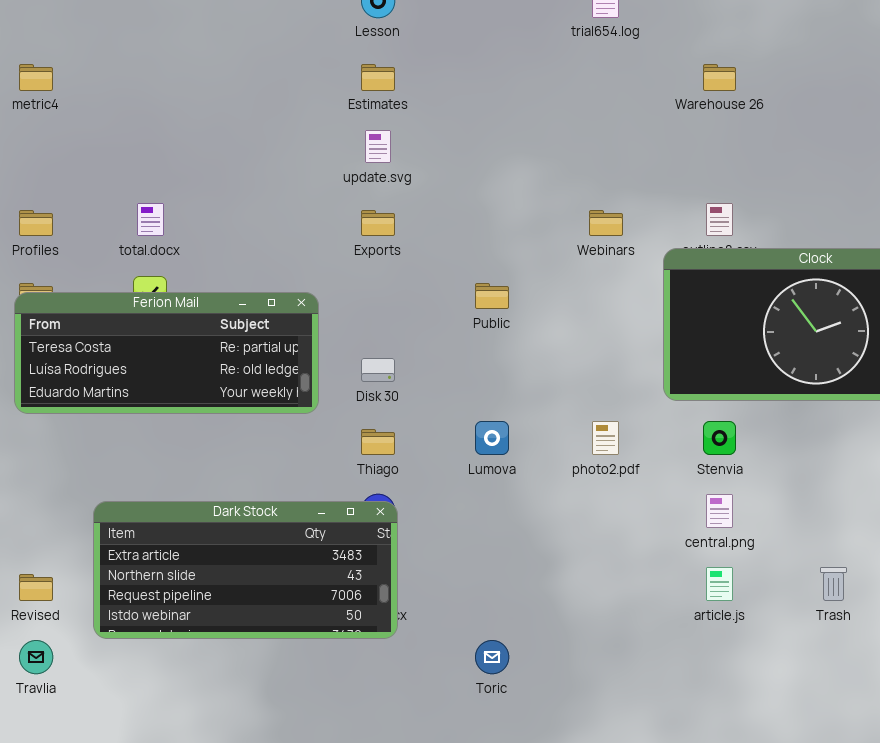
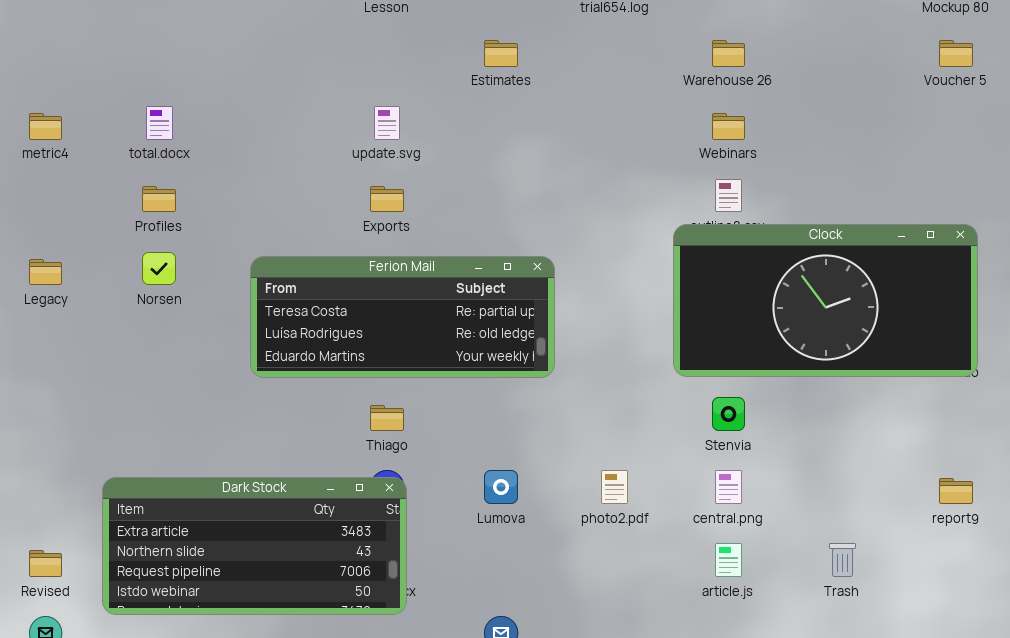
metric4: [19,64,53,91] -> [29,113,62,140], moved
Estimates: [361,64,395,91] -> [484,40,518,67], moved
total.docx: [137,203,164,236] -> [146,106,173,140], moved
Profiles: [19,210,53,236] -> [142,186,176,212], moved
Webinars: [589,210,623,236] -> [712,113,745,140], moved
Ferion Mail: [14,292,319,414] -> [250,256,555,378], moved
Lumova: [475,421,509,455] -> [484,470,518,504], moved
photo2.pdf: [592,421,619,455] -> [601,470,628,504], moved

